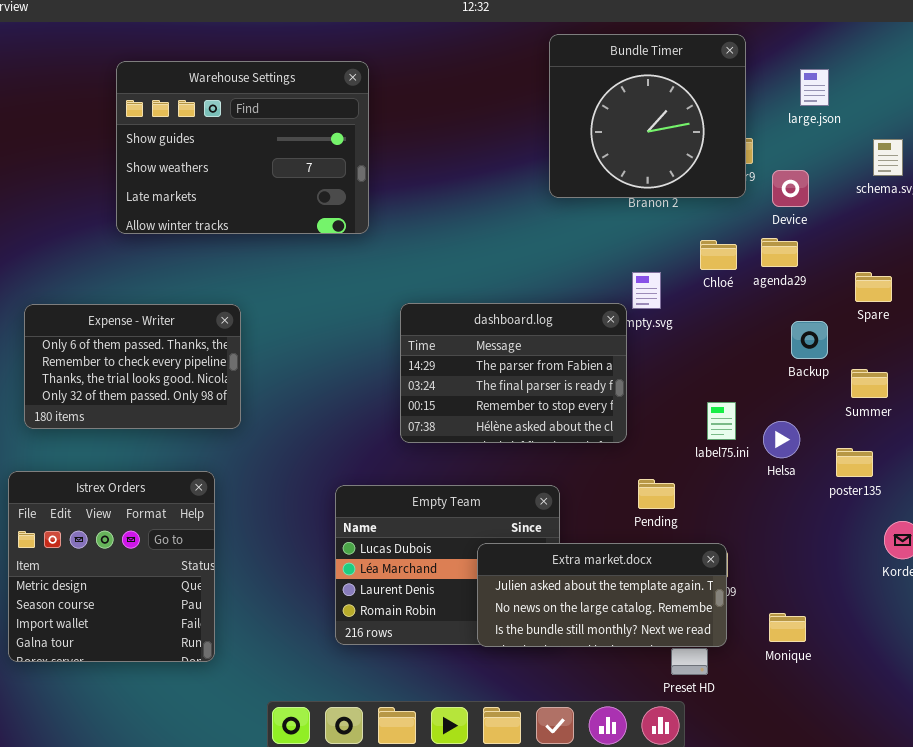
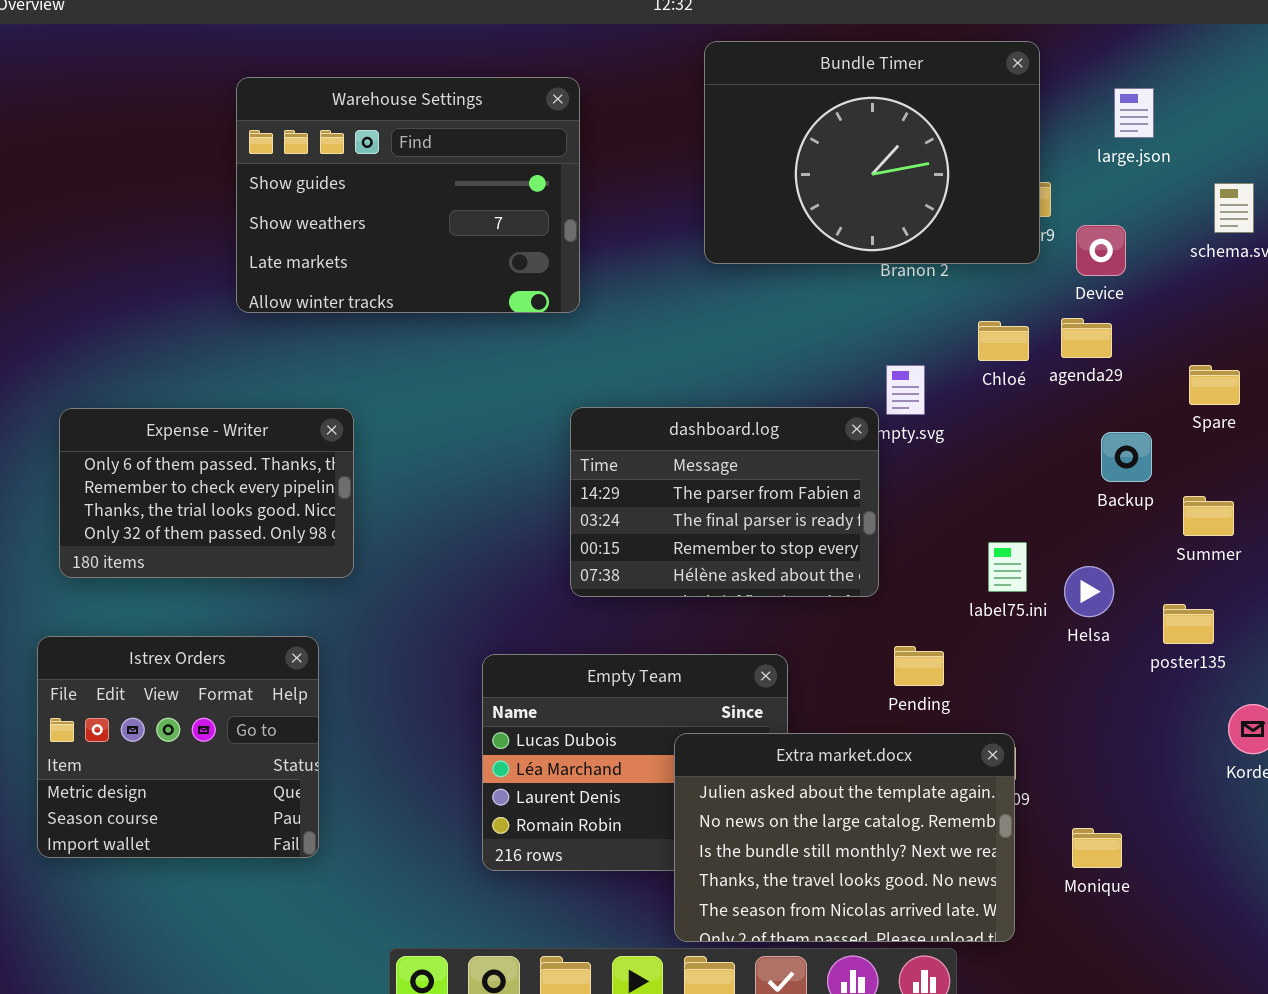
Bundle Timer: [549,34,746,198] -> [704,41,1040,264], resized
Warehouse Settings: [116,61,369,234] -> [236,77,580,313], moved
Istrex Orders: [8,471,215,662] -> [37,636,319,858], resized
Extra market.docx: [477,543,727,647] -> [674,733,1015,942], resized

